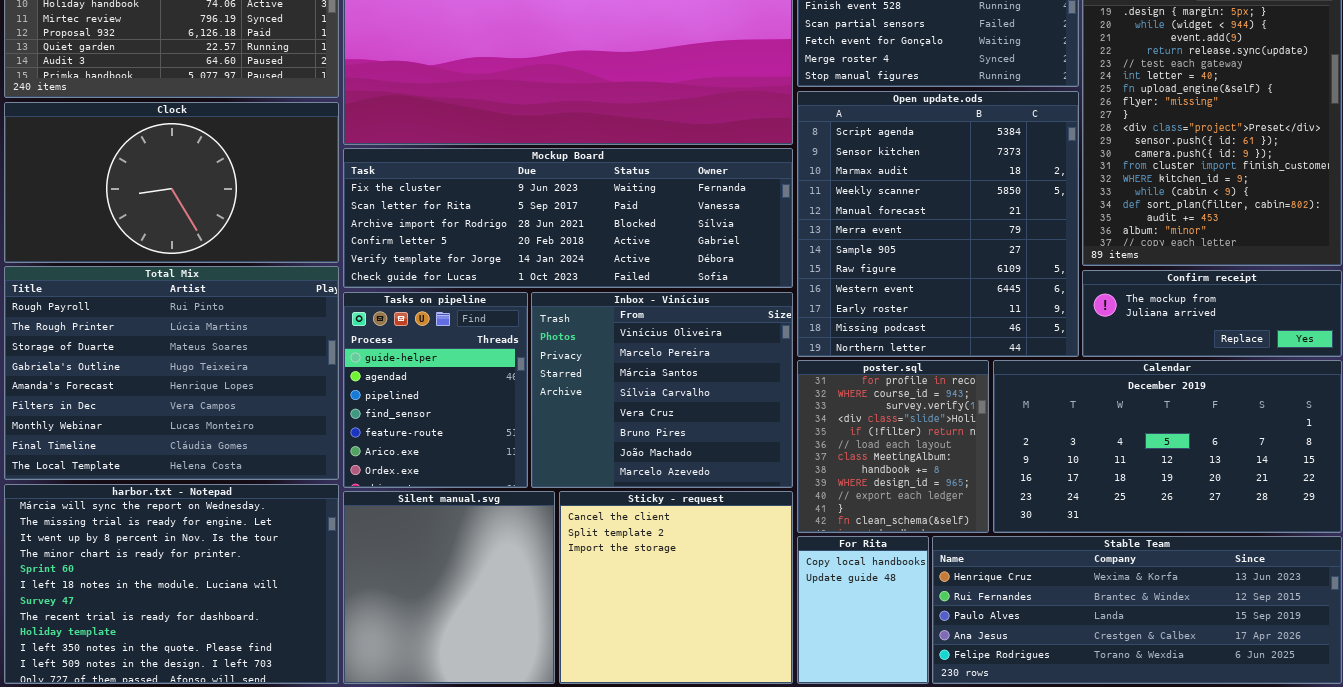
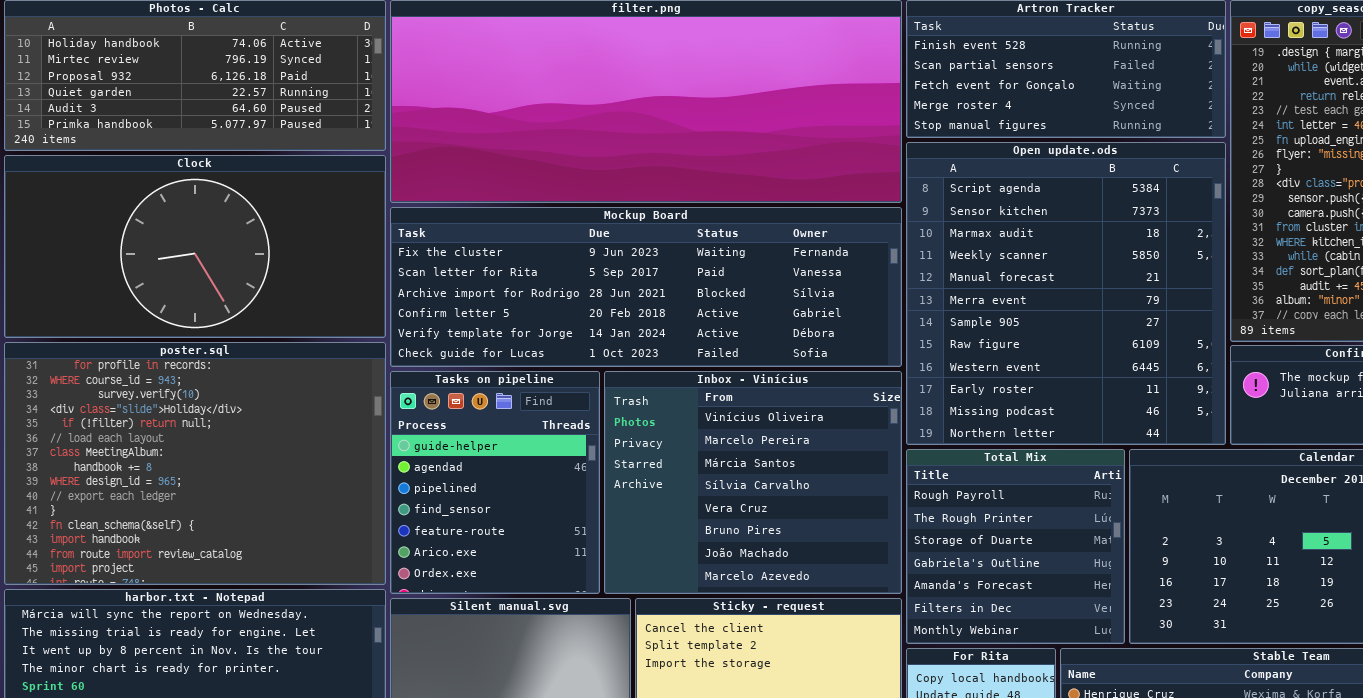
Total Mix: [4,266,339,480] -> [906,449,1125,644], moved, resized
poster.sql: [797,360,989,533] -> [4,342,386,585], moved, resized

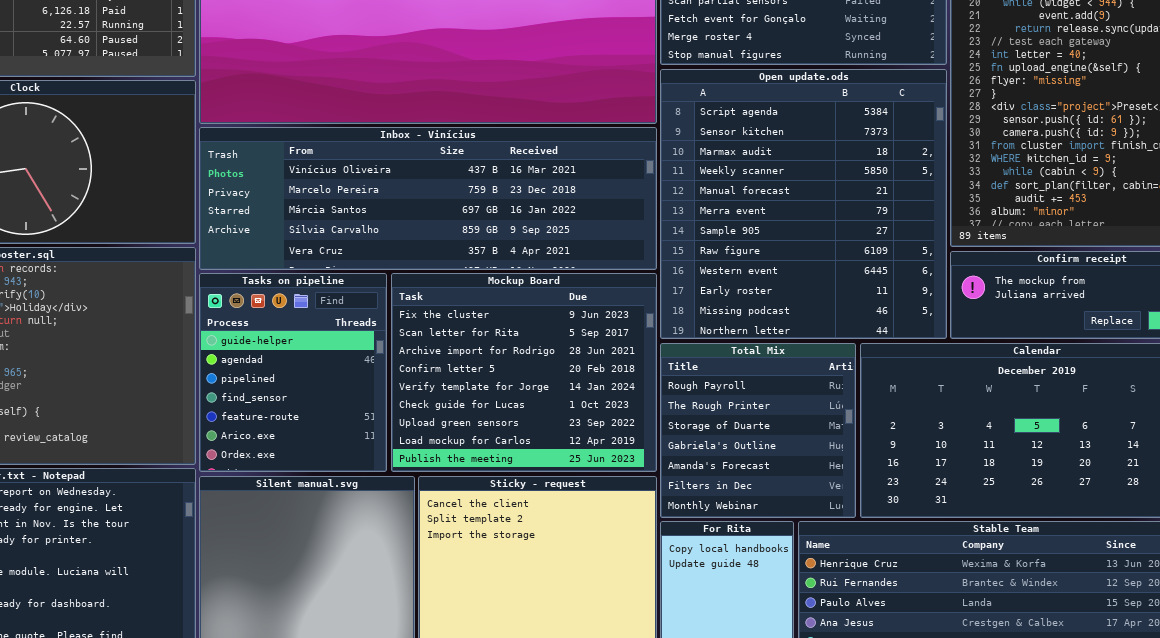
Mockup Board: [390,207,902,367] -> [391,273,657,472], moved, resized
Inbox - Vinícius: [604,371,902,594] -> [199,127,657,270], moved, resized

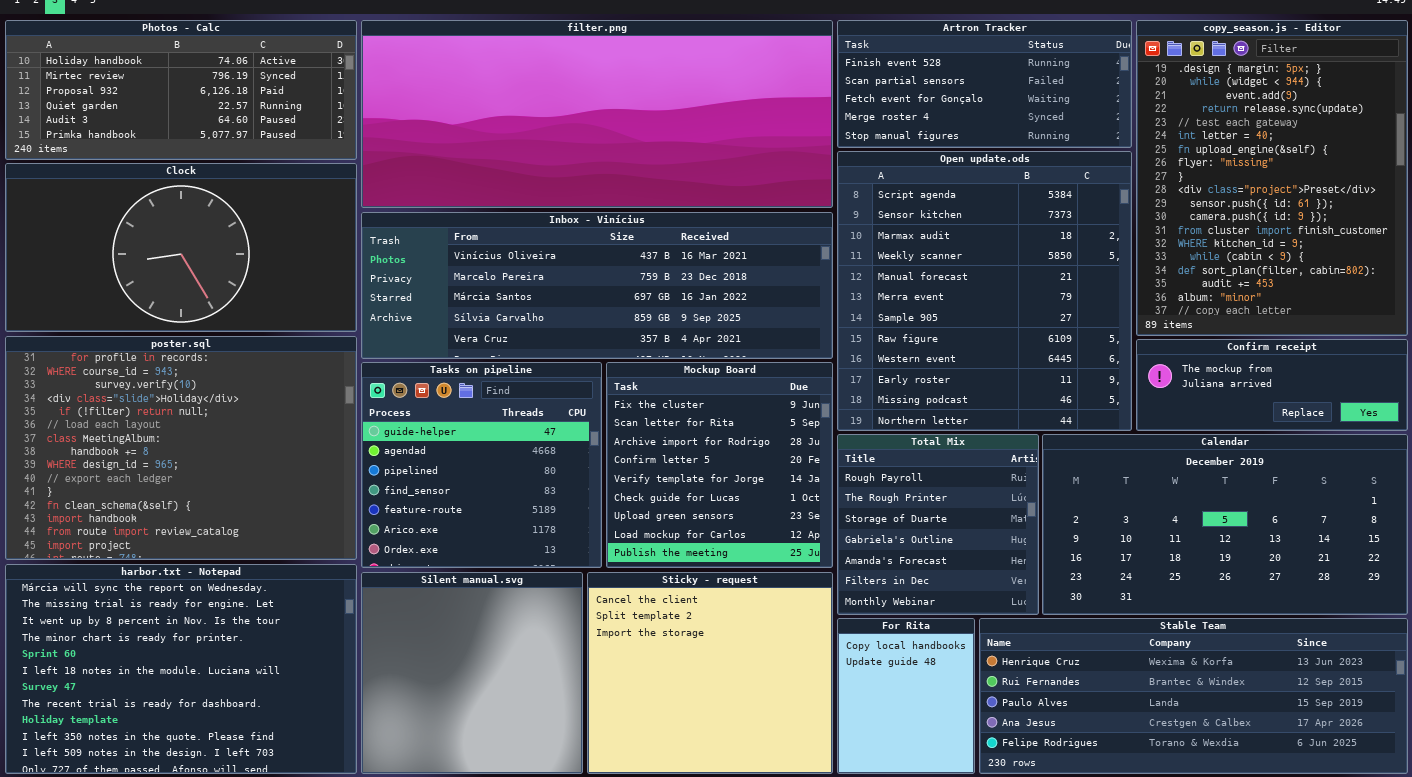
Tasks on pipeline: [199,273,387,472] -> [361,362,602,568], resized
Mockup Board: [391,273,657,472] -> [606,362,833,568], resized

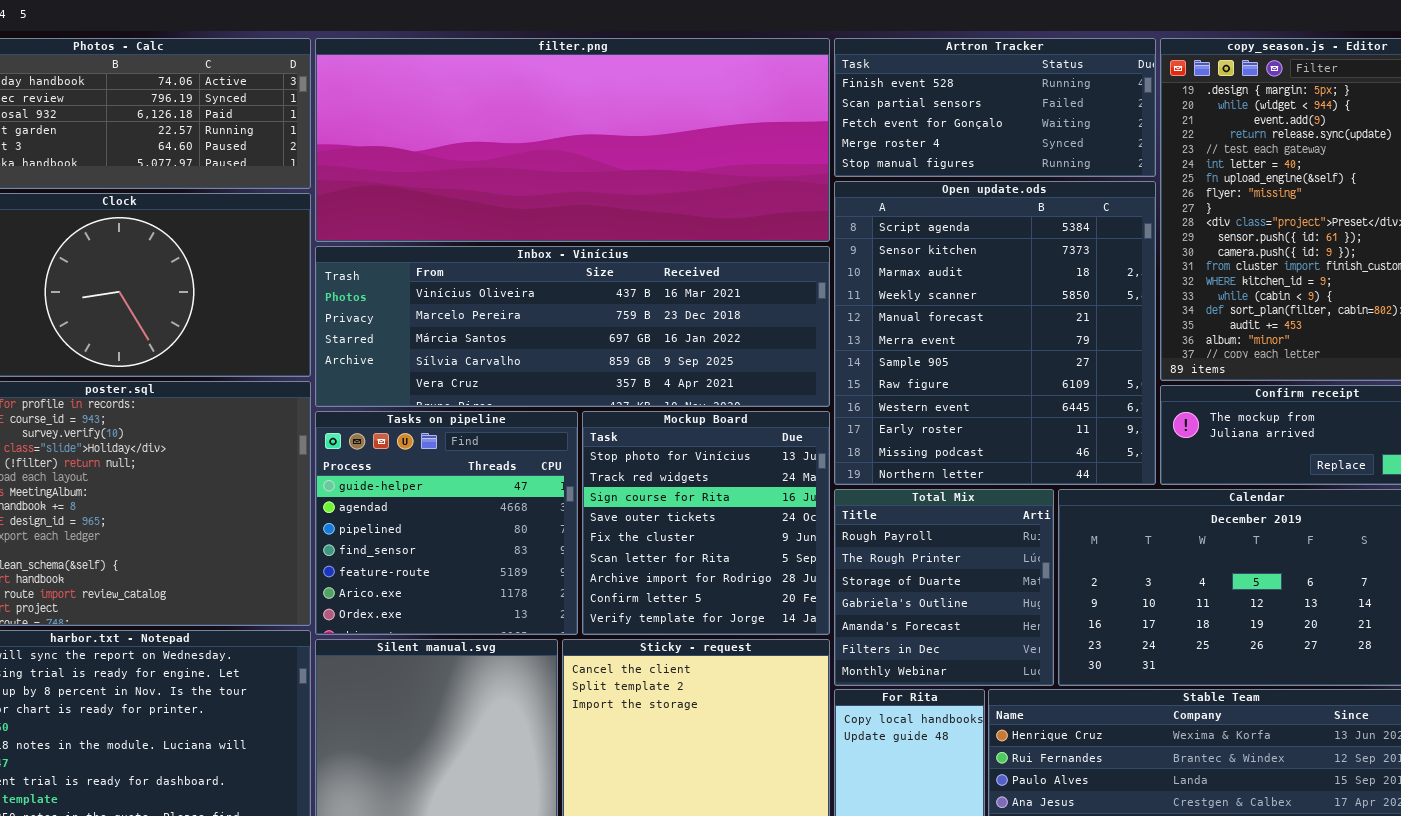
Mockup Board: [606,362,833,568] -> [582,411,830,635], scrolled up 4 rows

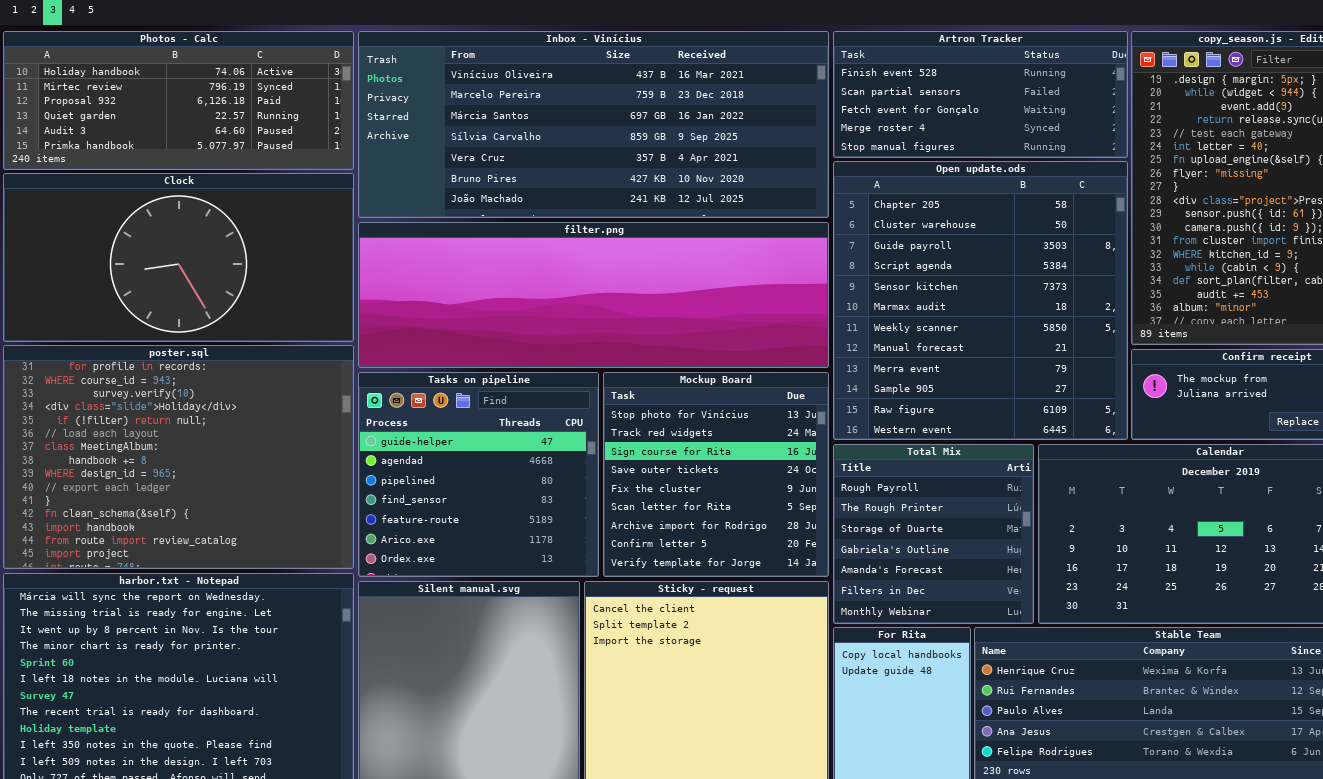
filter.png: [315,38,830,242] -> [358,222,829,368], moved, resized
Open update.ods: [834,181,1156,485] -> [833,161,1128,440], scrolled up 3 rows
Inbox - Vinícius: [315,246,830,407] -> [358,31,829,218], moved, resized

